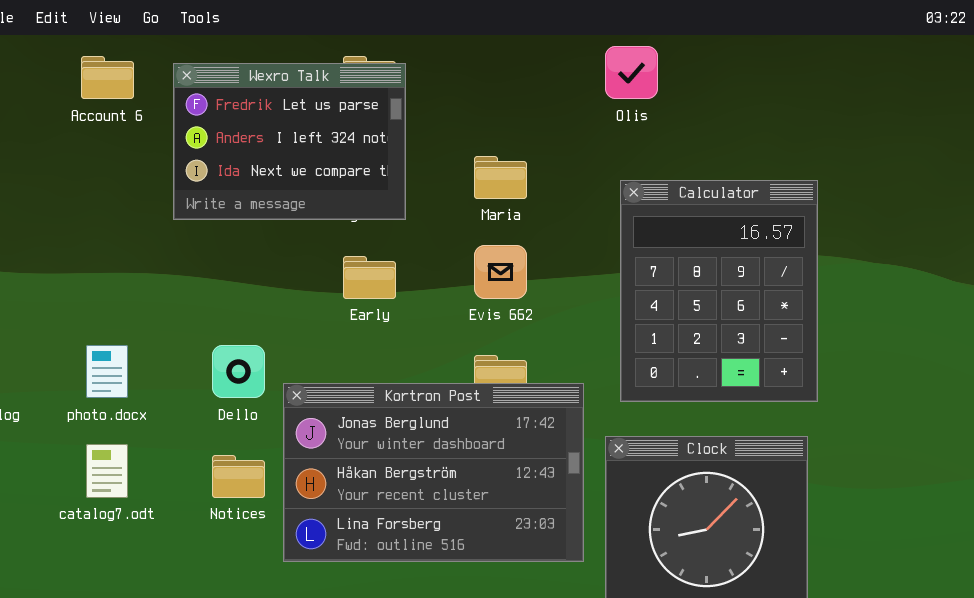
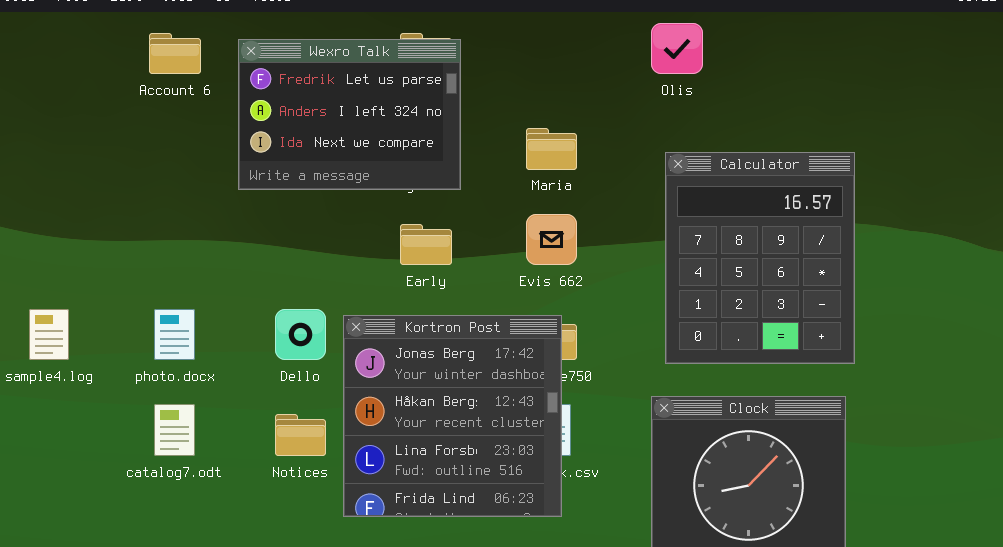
Kortron Post: [283,383,584,562] -> [343,315,562,517], resized

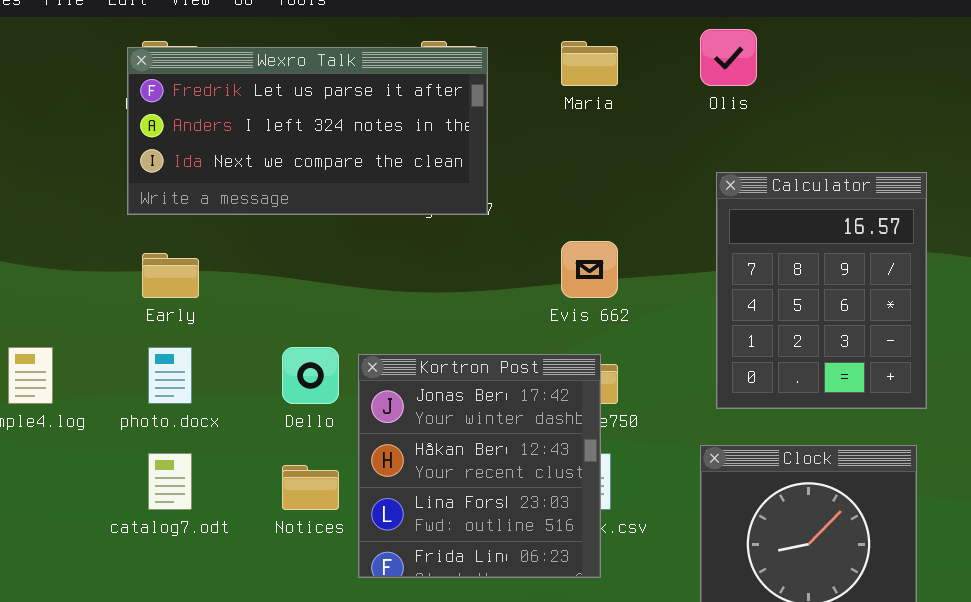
Wexro Talk: [238,39,461,190] -> [127,47,488,215], resized
Maria: [526,128,577,170] -> [561,41,618,86], moved
Early: [400,224,452,265] -> [142,253,199,298], moved

